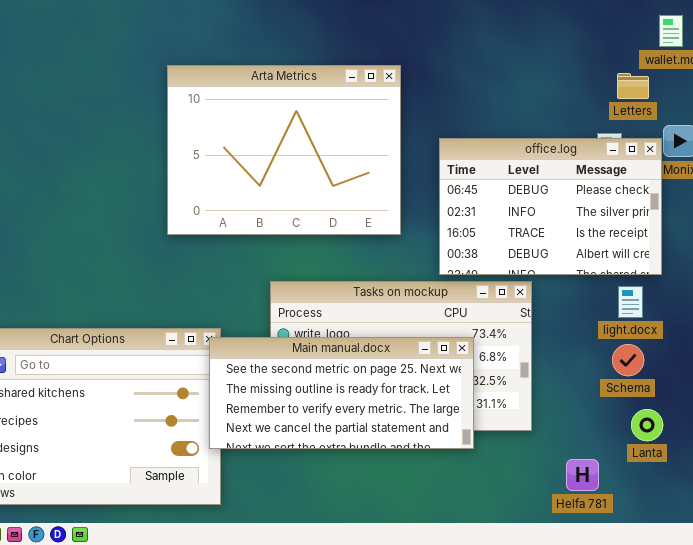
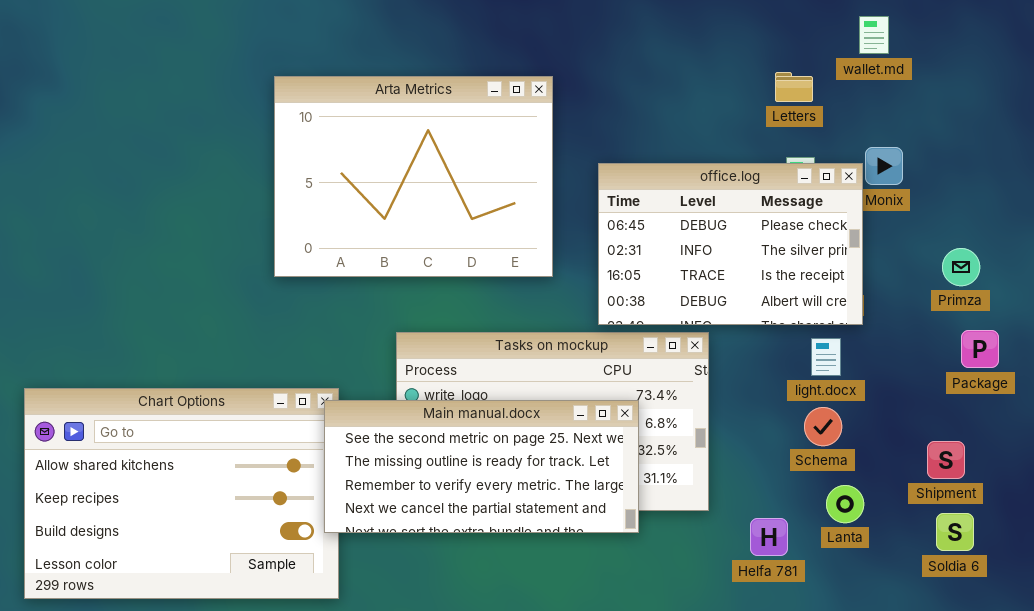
Letters: [617,73,649,99] -> [775,72,813,102], moved
Helfa 781: [566,459,599,491] -> [750,518,788,556], moved

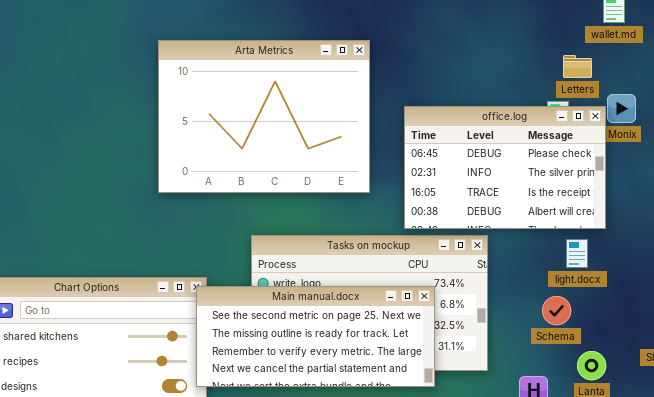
Letters: [775,72,813,102] -> [563,55,592,78], moved
Schema: [804,407,842,446] -> [542,296,571,325], moved

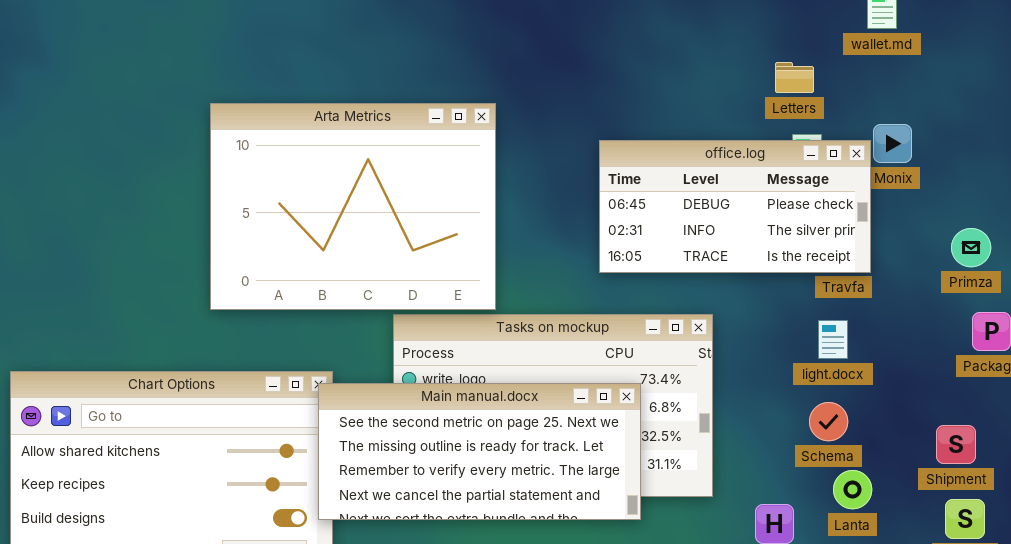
Arta Metrics: [158,40,370,193] -> [210,103,496,310], moved
Letters: [563,55,592,78] -> [775,62,814,93], moved
office.log: [404,106,606,229] -> [599,140,871,273], resized
Schema: [542,296,571,325] -> [809,402,848,441], moved

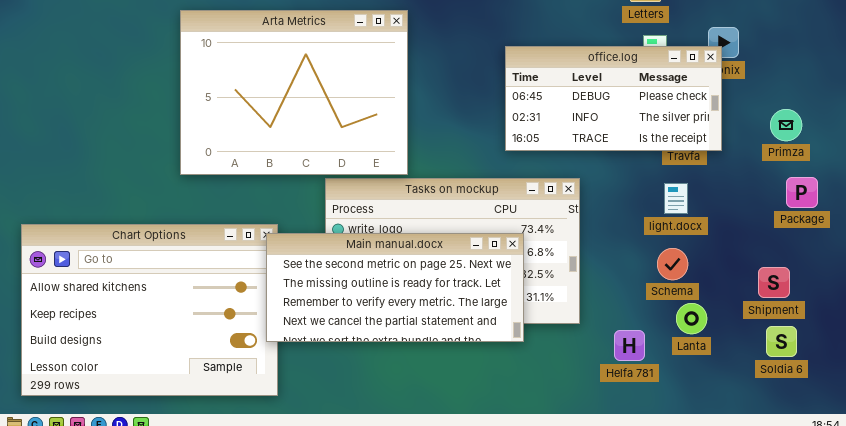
office.log: [599,140,871,273] -> [505,46,722,151], moved

